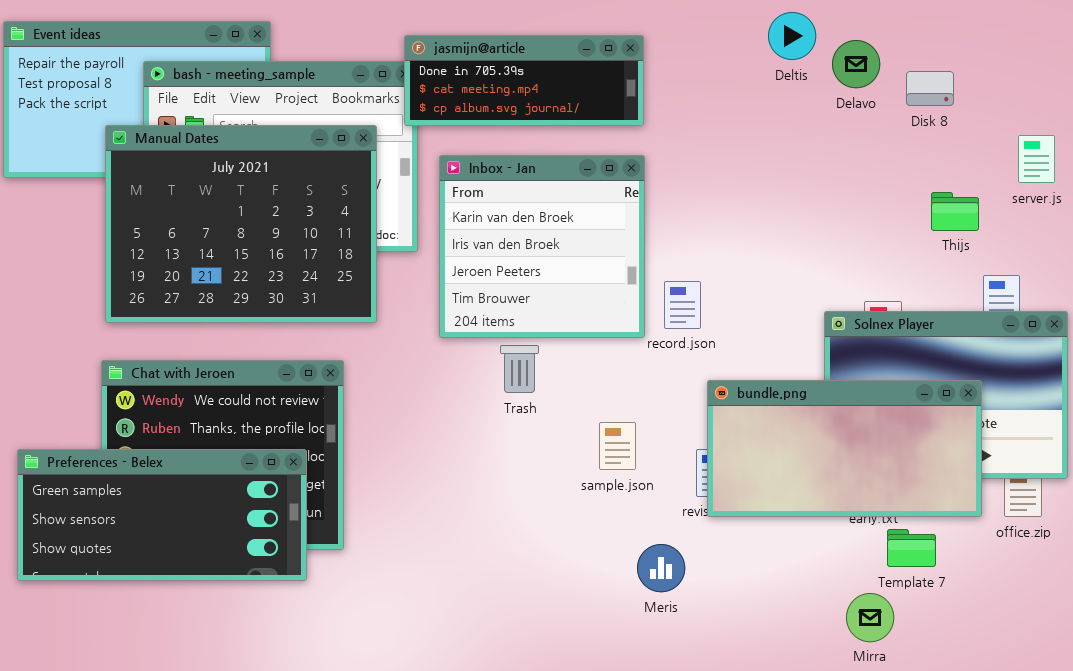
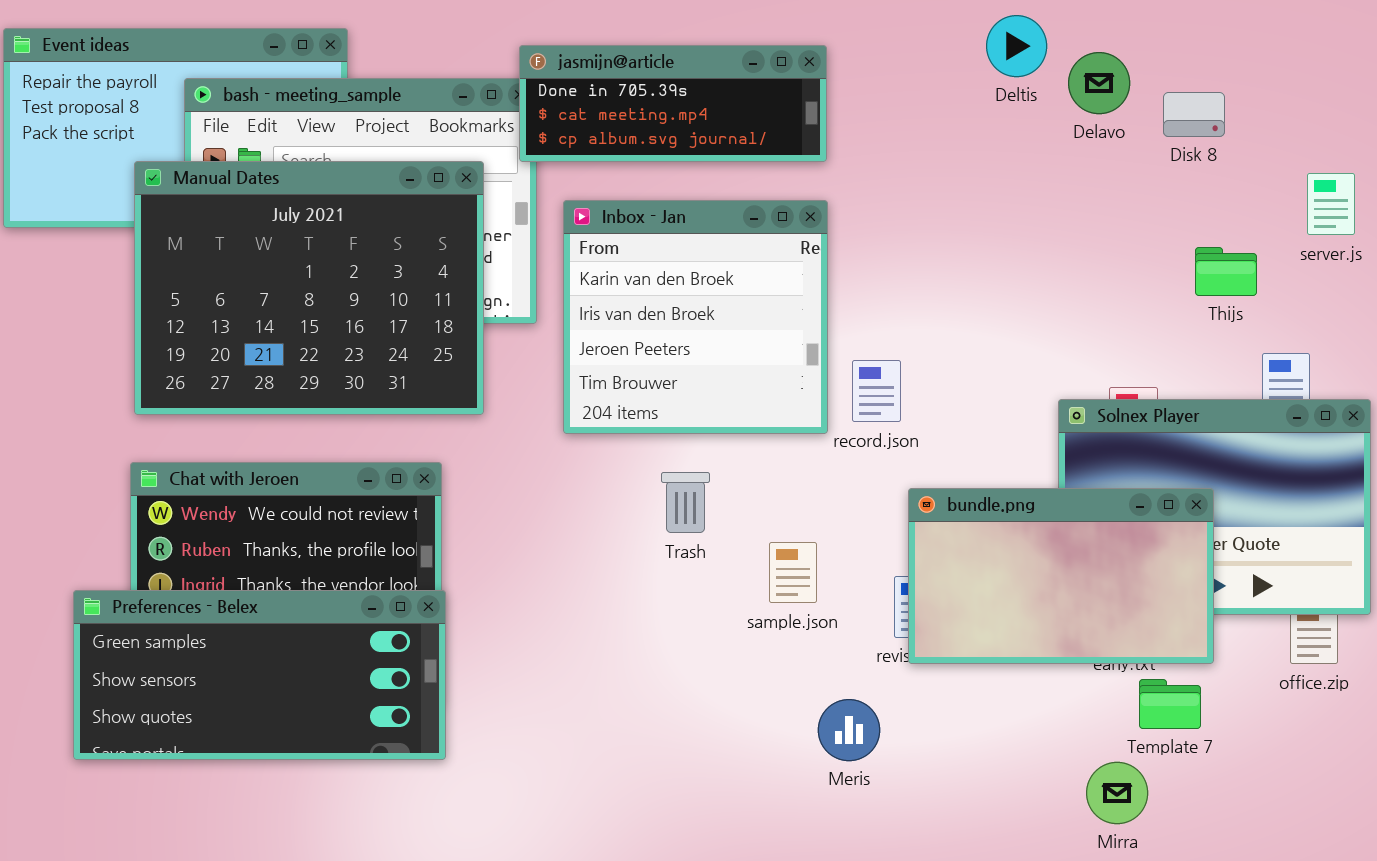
Trash: [500,345,539,393] -> [661,472,710,533], moved
bundle.png: [707,380,982,517] -> [908,488,1214,664], resized
Preferences - Belex: [17,449,307,581] -> [73,590,446,760], moved

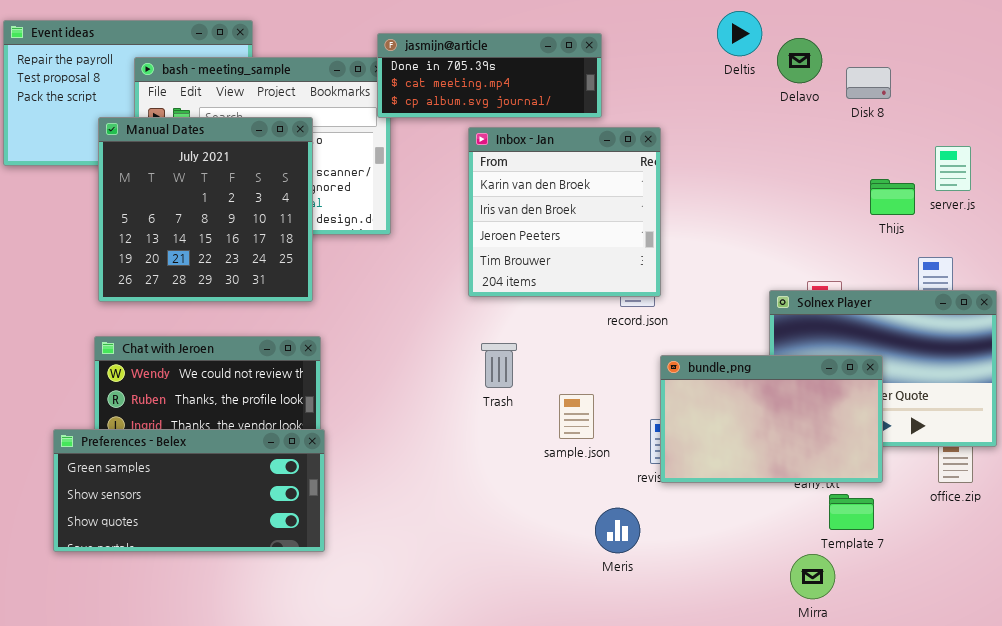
Manual Dates: [134,161,484,415] -> [98,117,313,302], resized
server.js: [1307,173,1355,235] -> [935,146,971,191], moved
Inbox - Jan: [563,200,828,434] -> [468,127,661,297], moved

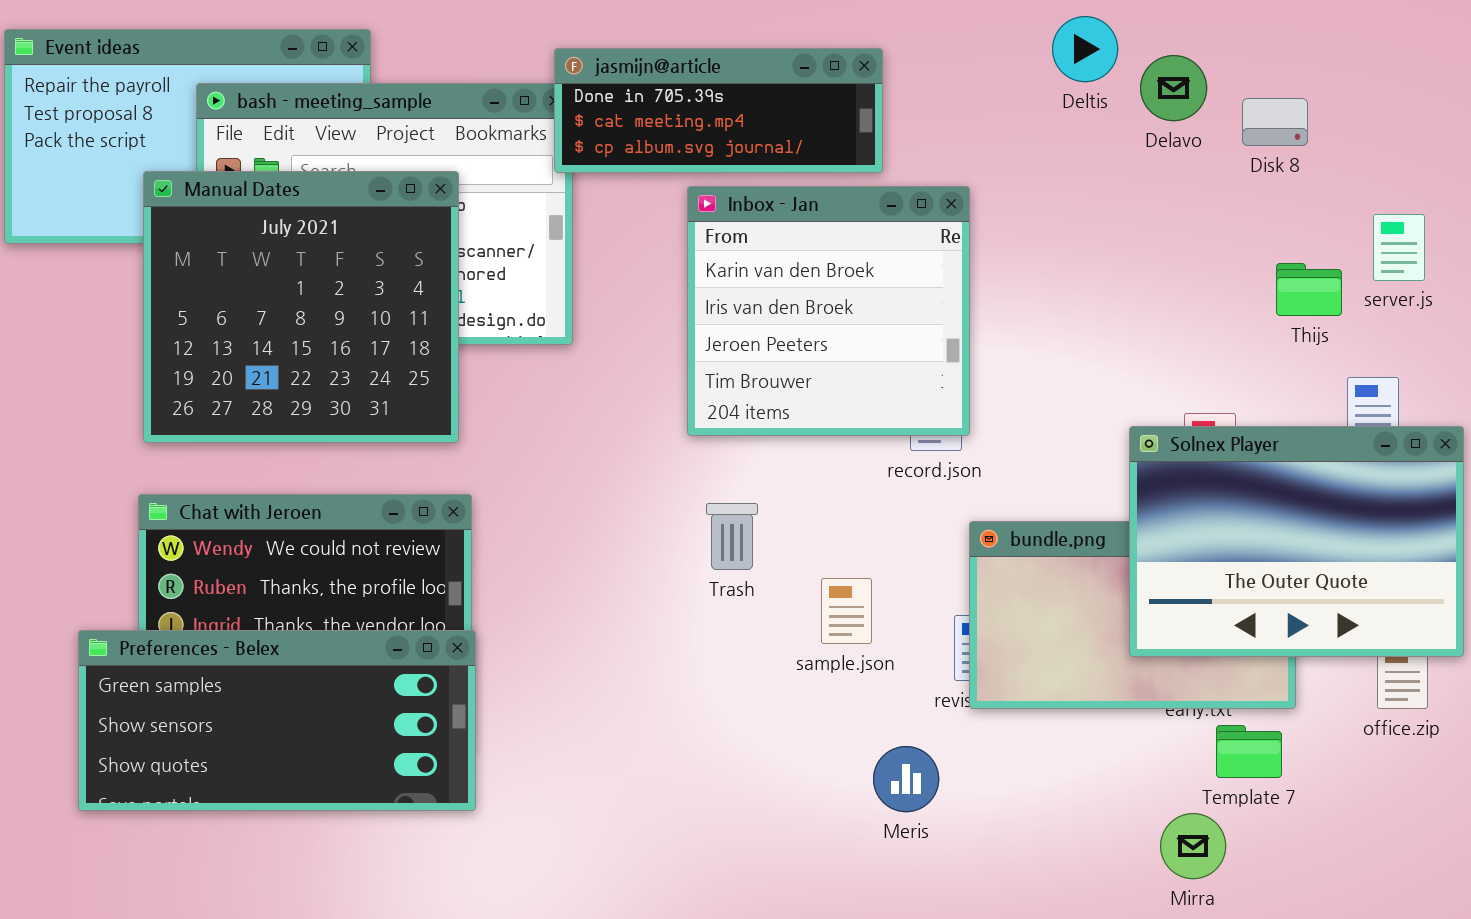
Solnex Player: [769,290,997,447] -> [1129,426,1464,657], raised

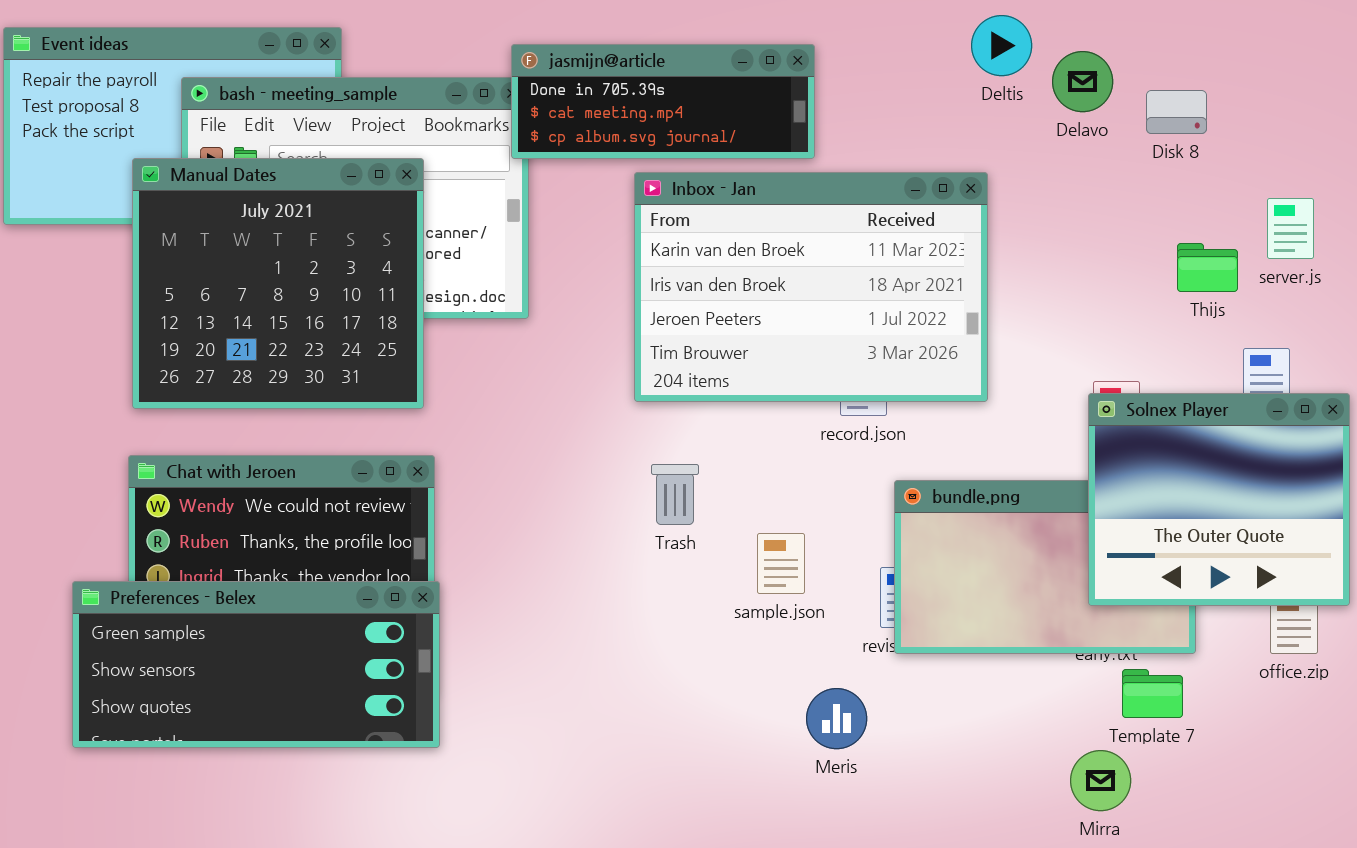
Inbox - Jan: [687,186,970,436] -> [634,172,988,402], resized
Solnex Player: [1129,426,1464,657] -> [1088,393,1350,606], resized

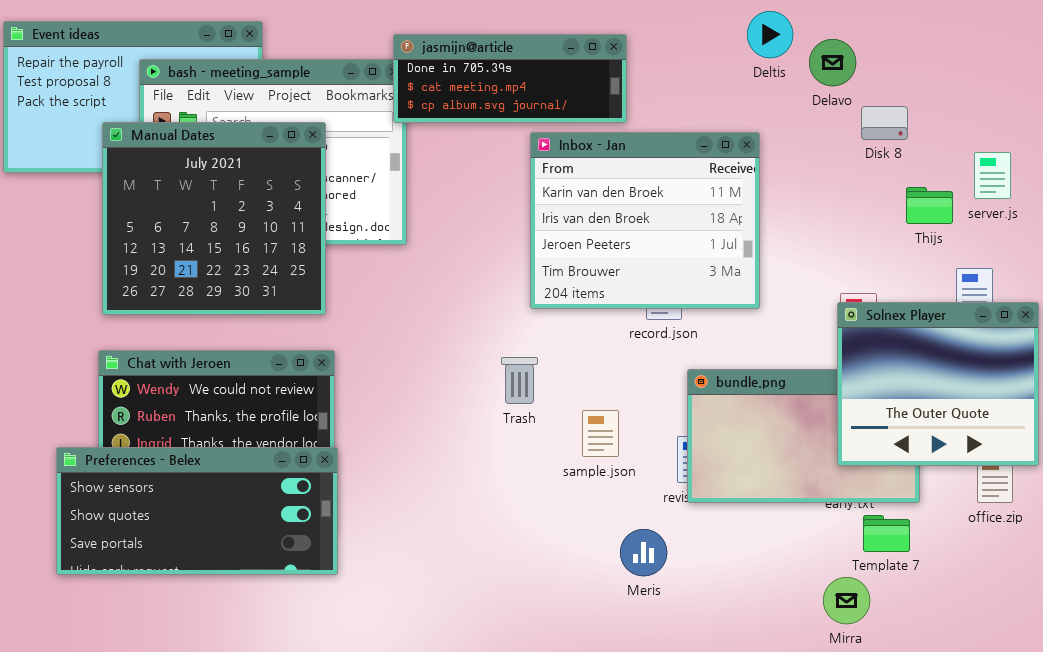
Disk 8: [1146,90,1207,134] -> [861,106,908,140], moved
Inbox - Jan: [634,172,988,402] -> [530,132,760,309], resized
Preferences - Belex: [72,581,440,748] -> [56,447,338,575], scrolled down 1 row

